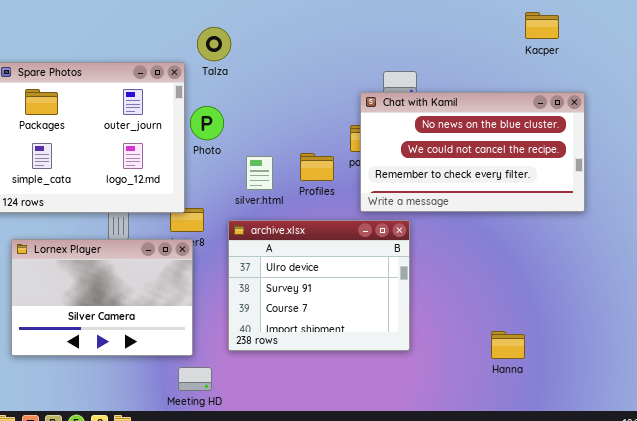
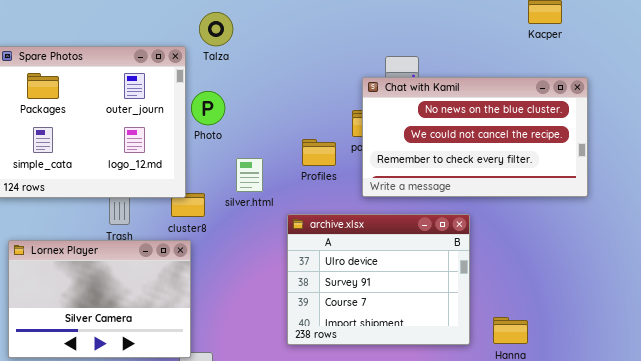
silver.html: [246,156,273,190] -> [236,158,263,192], moved
archive.xlsx: [228,220,410,351] -> [287,214,470,345], moved
Lornex Player: [11,239,193,356] -> [8,240,191,358], moved

